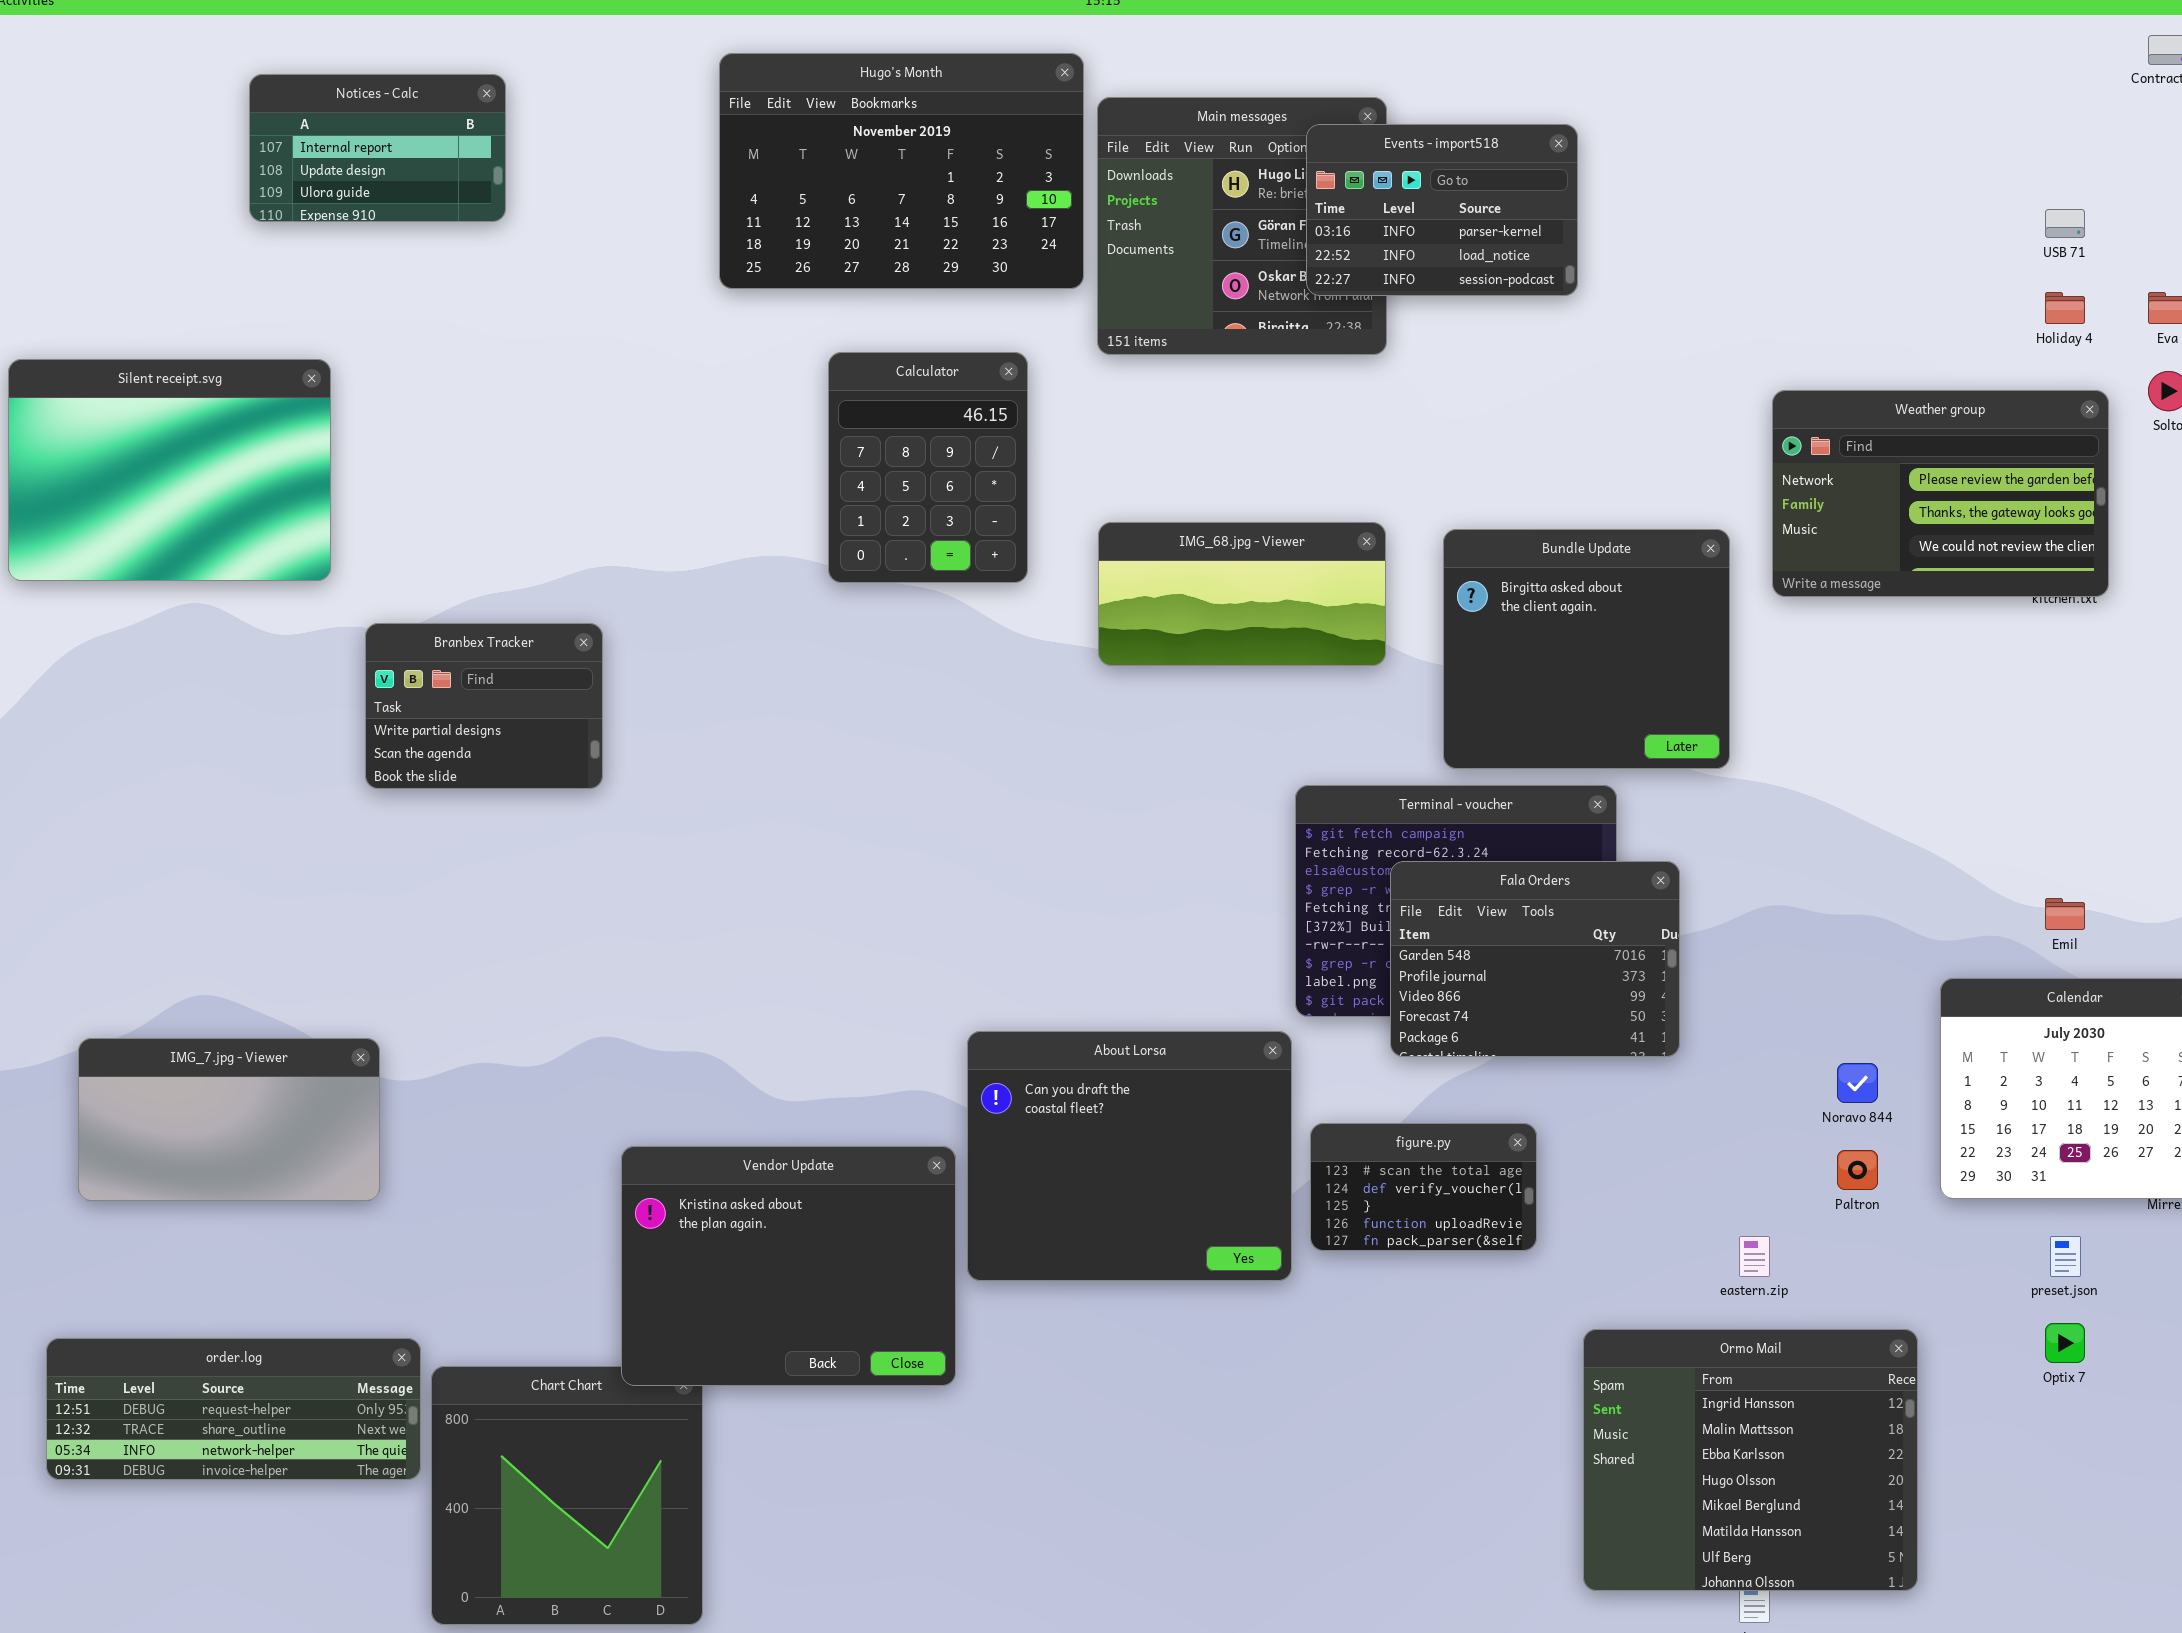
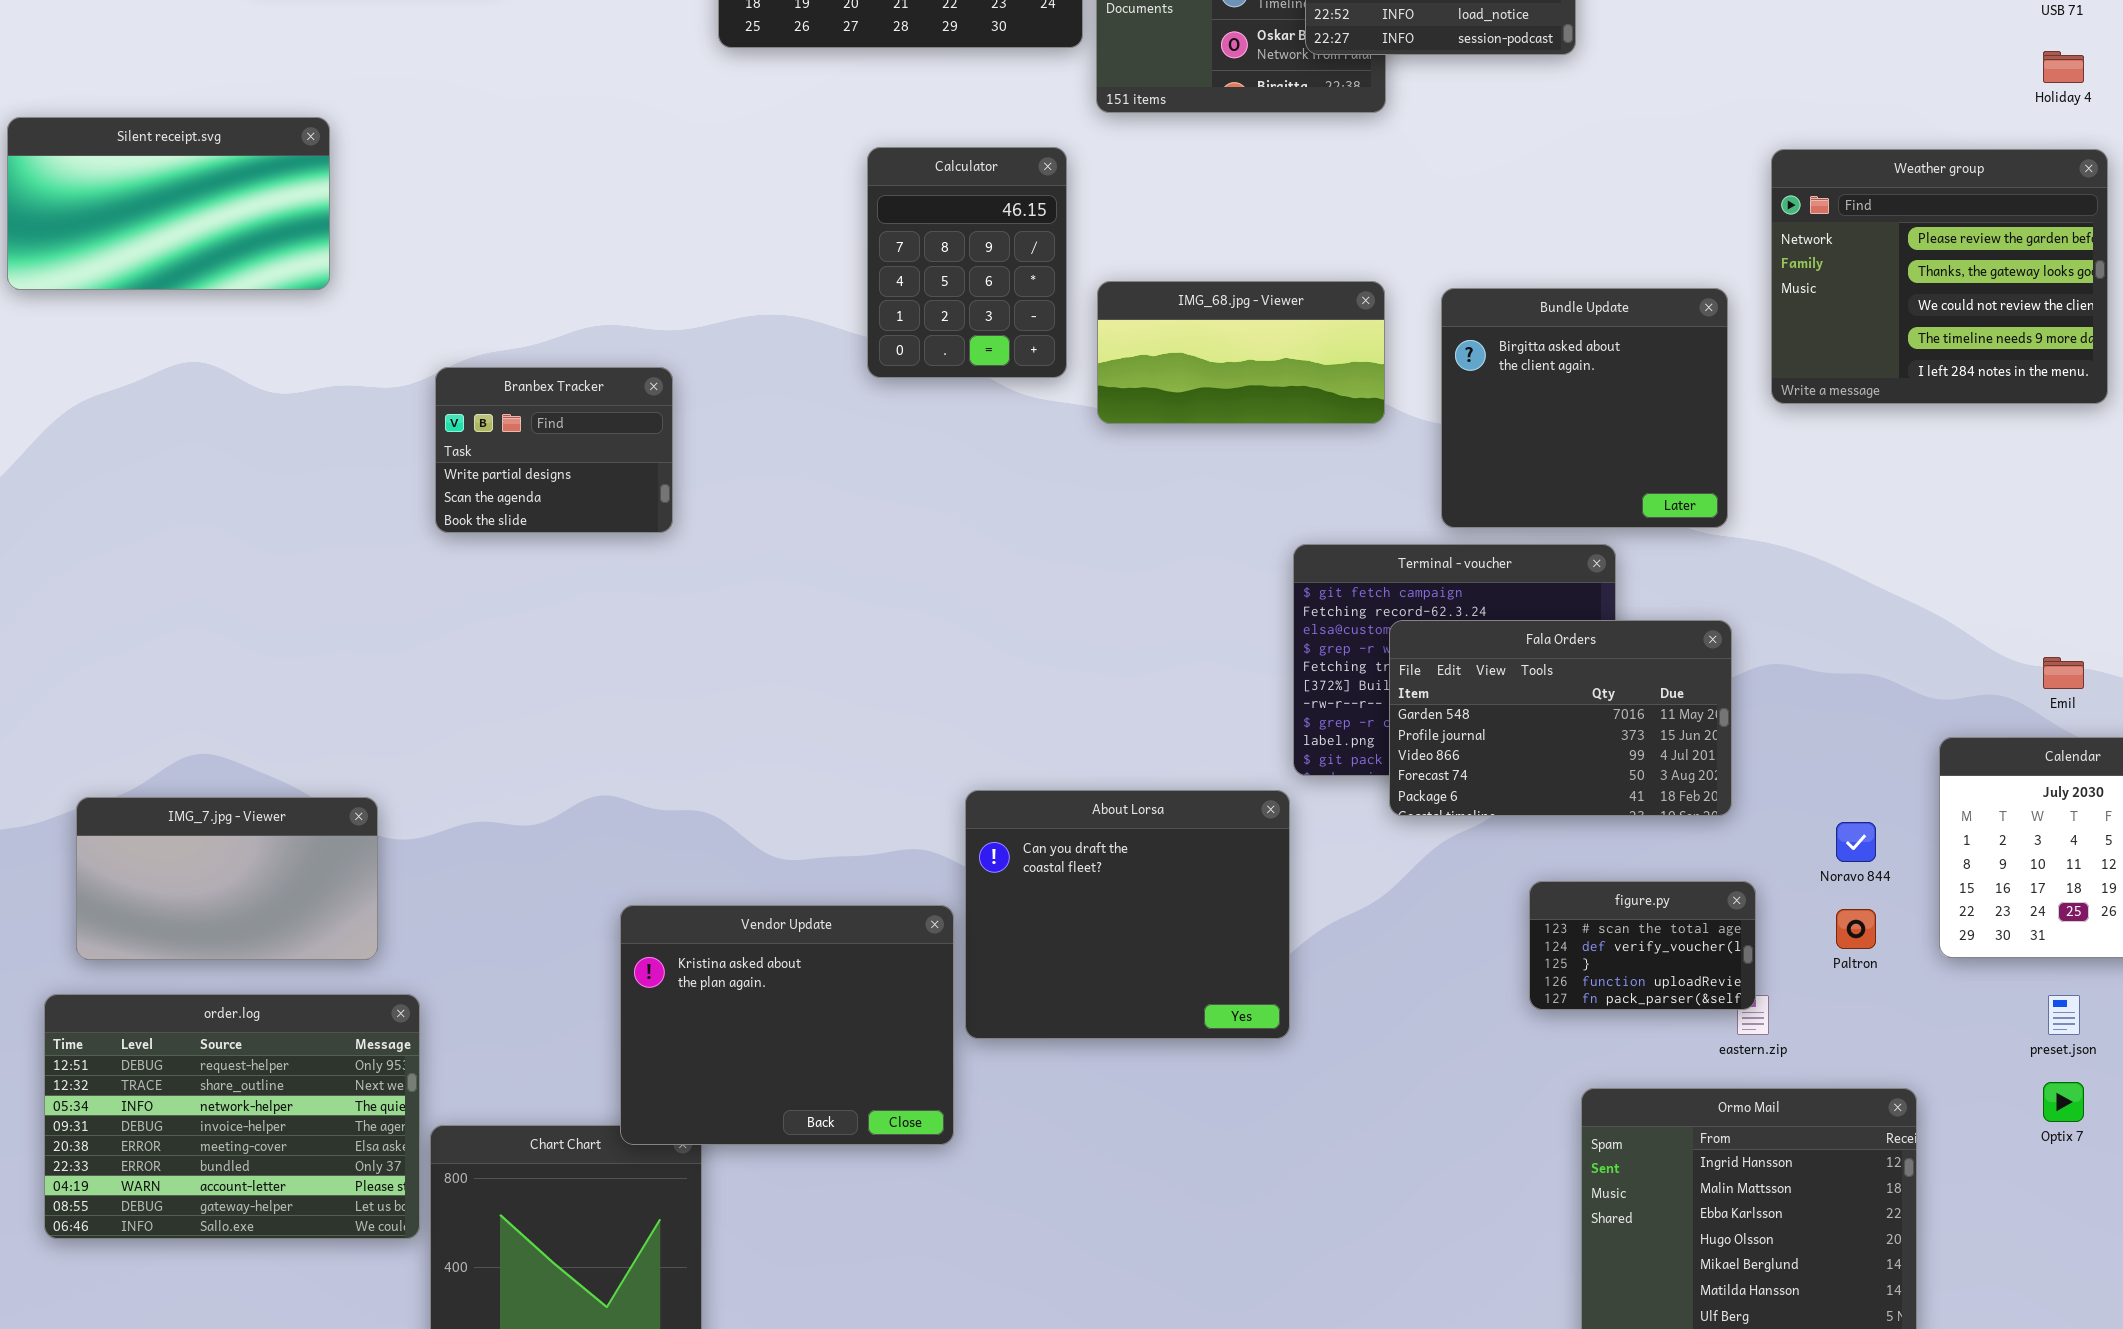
Calculator: [828,352,1028,583] -> [867,147,1067,378], moved
Silent receipt.svg: [8,359,331,581] -> [7,117,330,290], resized
Weather group: [1772,390,2109,597] -> [1771,149,2108,404], resized
Branbex Tracker: [365,623,603,789] -> [435,367,673,533], moved
Fala Orders: [1390,861,1680,1057] -> [1389,620,1732,816], resized
figure.py: [1310,1123,1537,1251] -> [1529,881,1756,1010], moved
order.log: [46,1338,421,1480] -> [44,994,420,1239], resized

